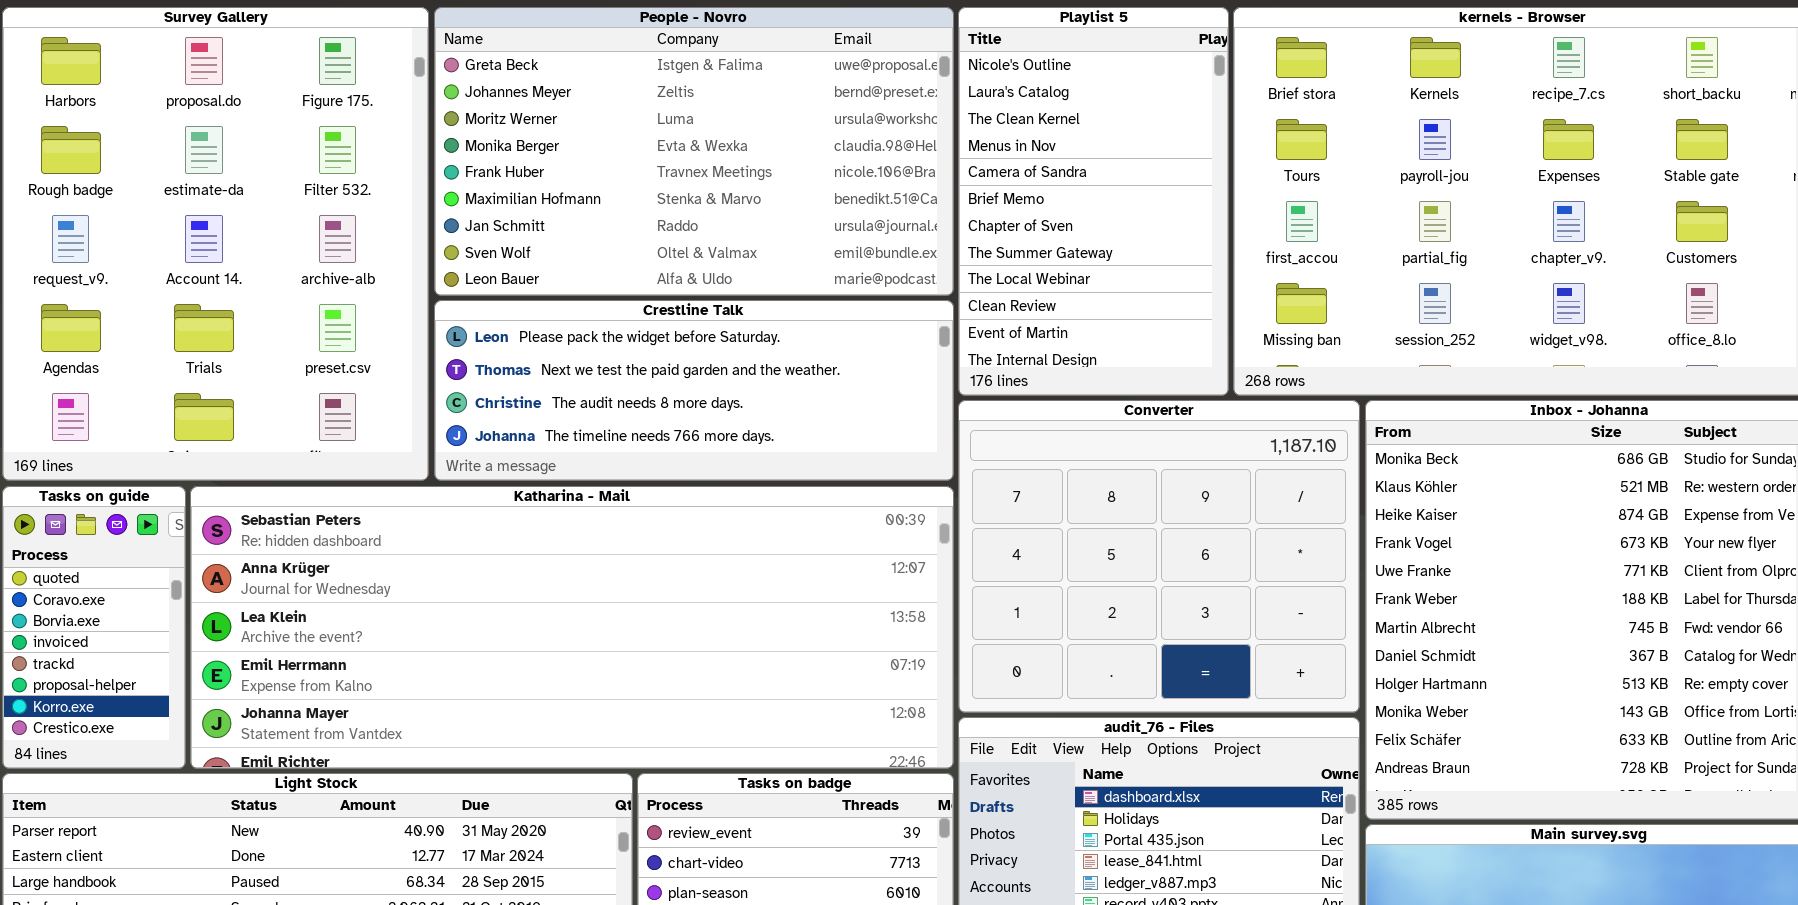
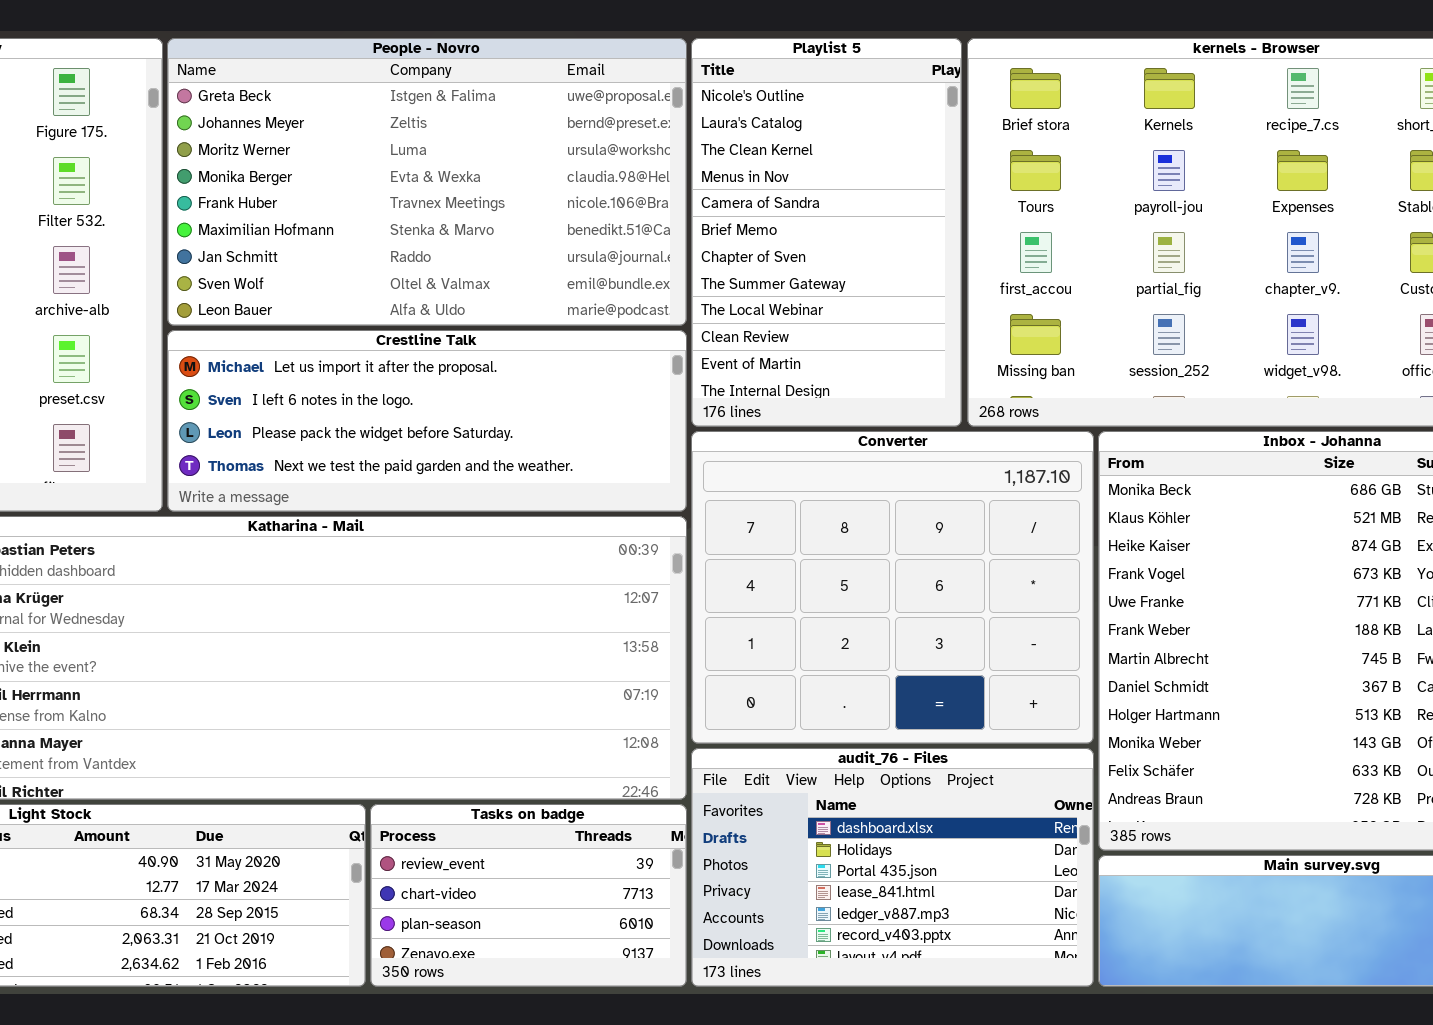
Crestline Talk: [434,300,954,481] -> [167,330,687,512], scrolled up 2 rows

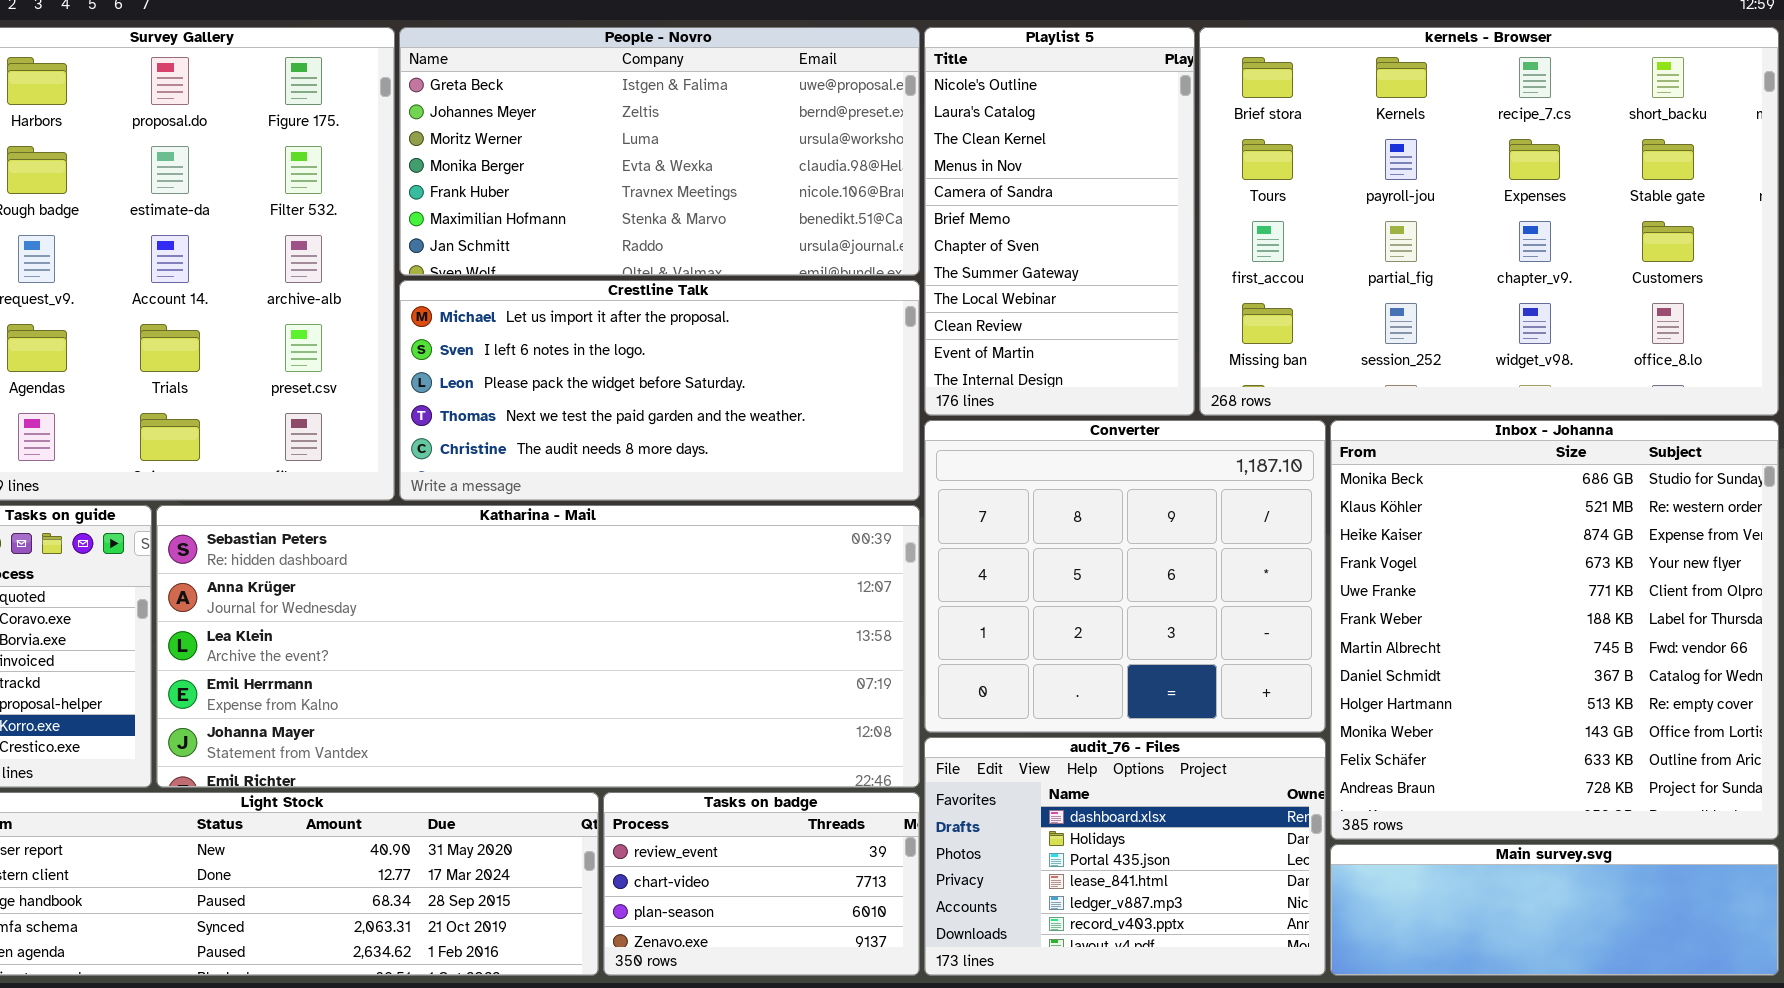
People - Novro: [167,38,687,326] -> [399,27,920,276], resized
Crestline Talk: [167,330,687,512] -> [399,280,920,501], resized

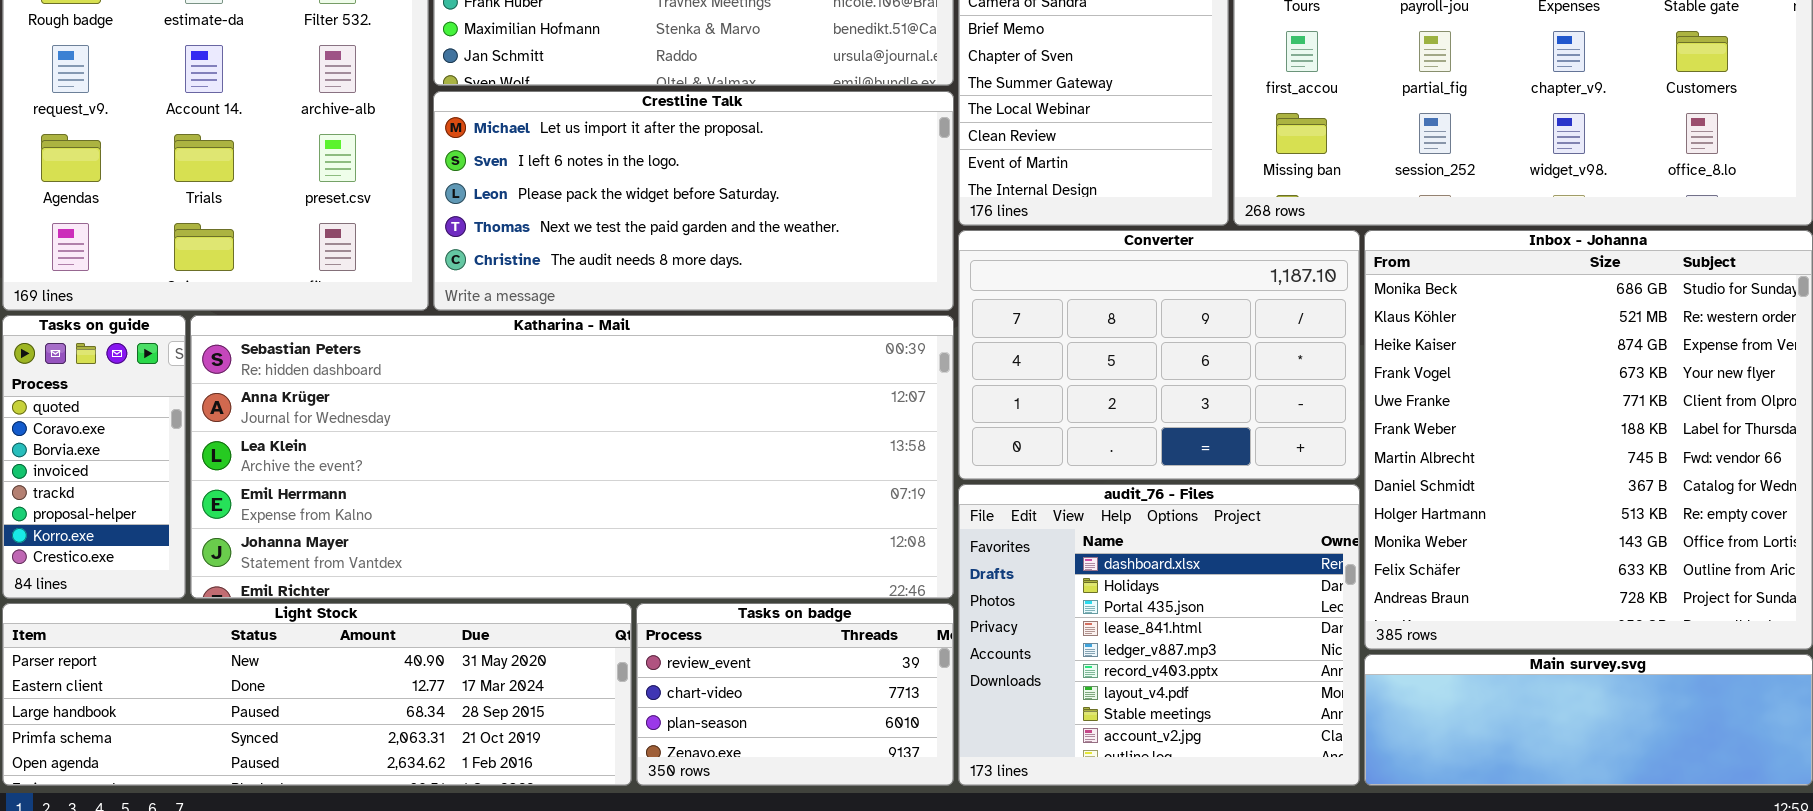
Converter: [924,420,1326,733] -> [958,230,1360,480], resized
audit_76 - Files: [924,737,1326,976] -> [958,484,1360,786], resized

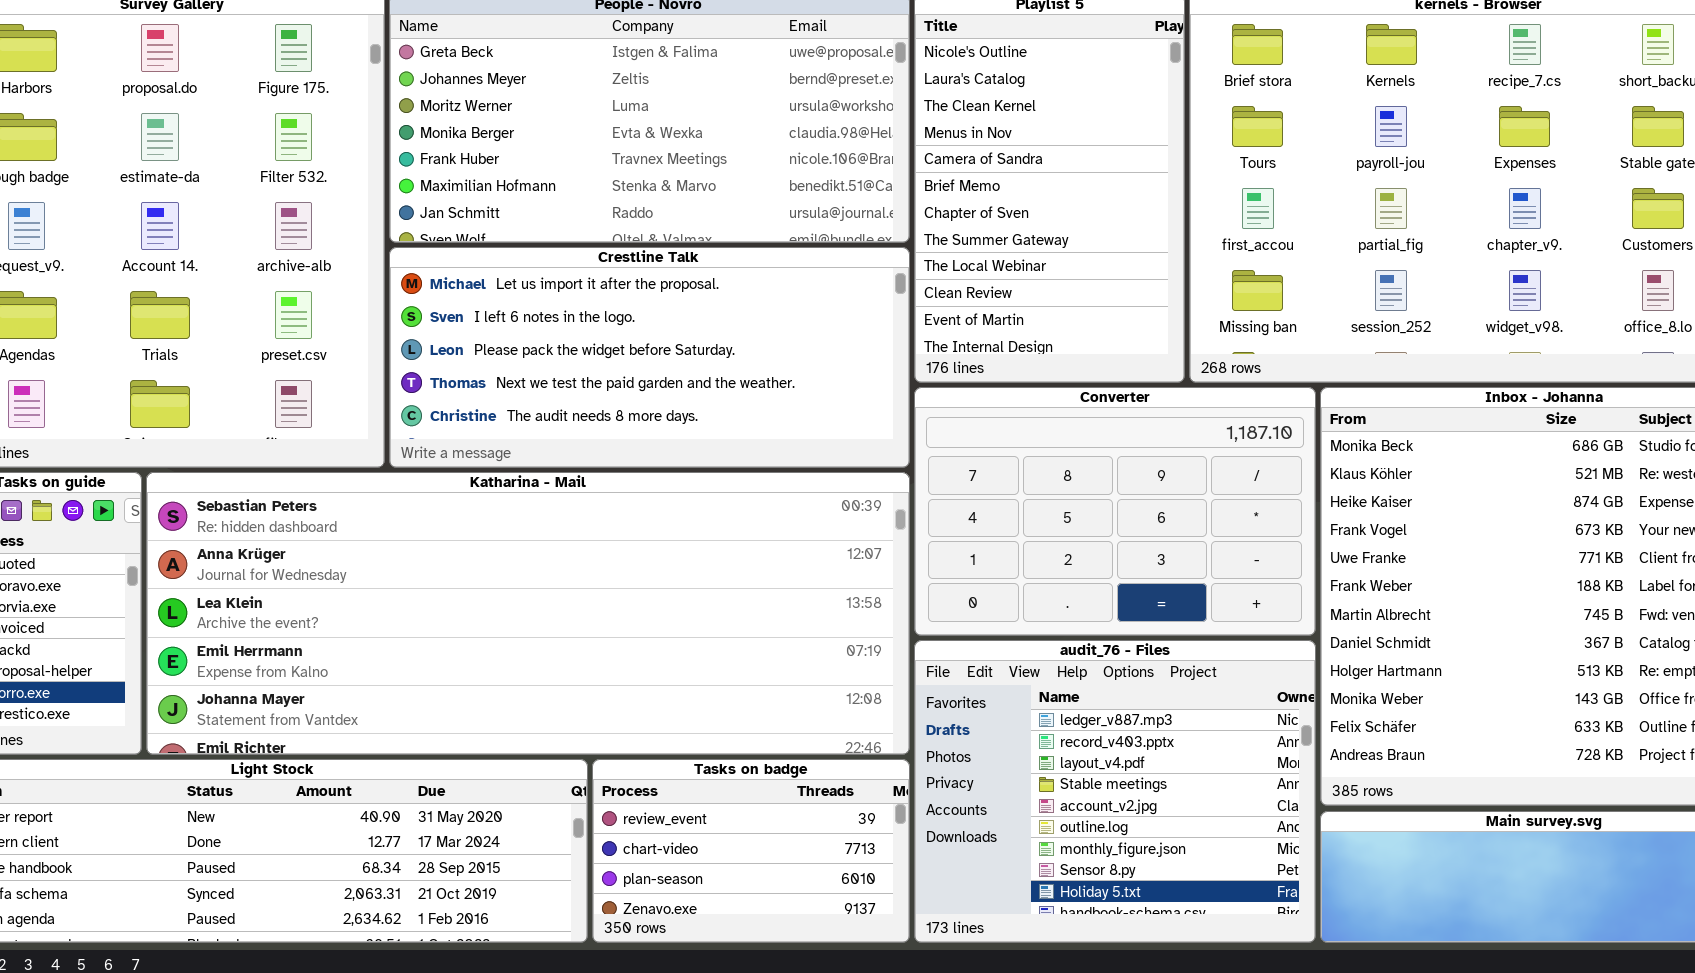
audit_76 - Files: [958,484,1360,786] -> [914,640,1316,943], scrolled down 4 rows

